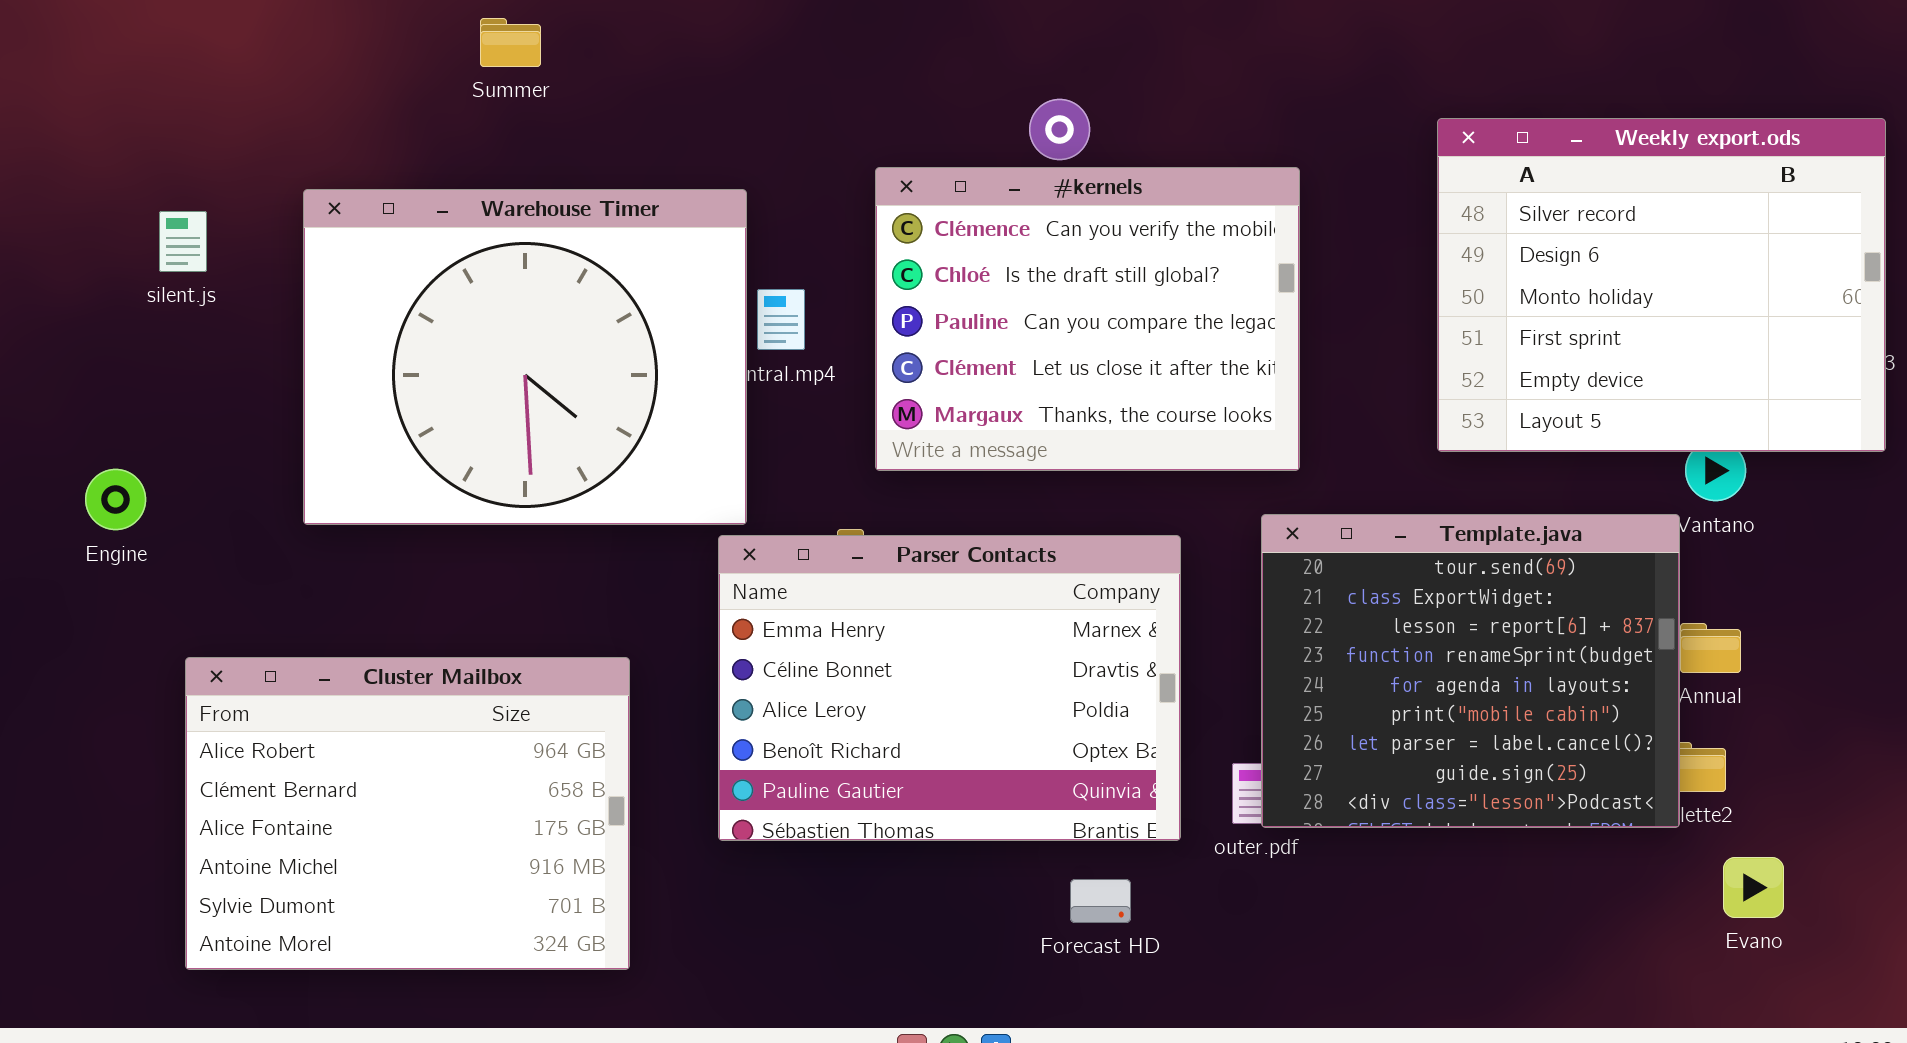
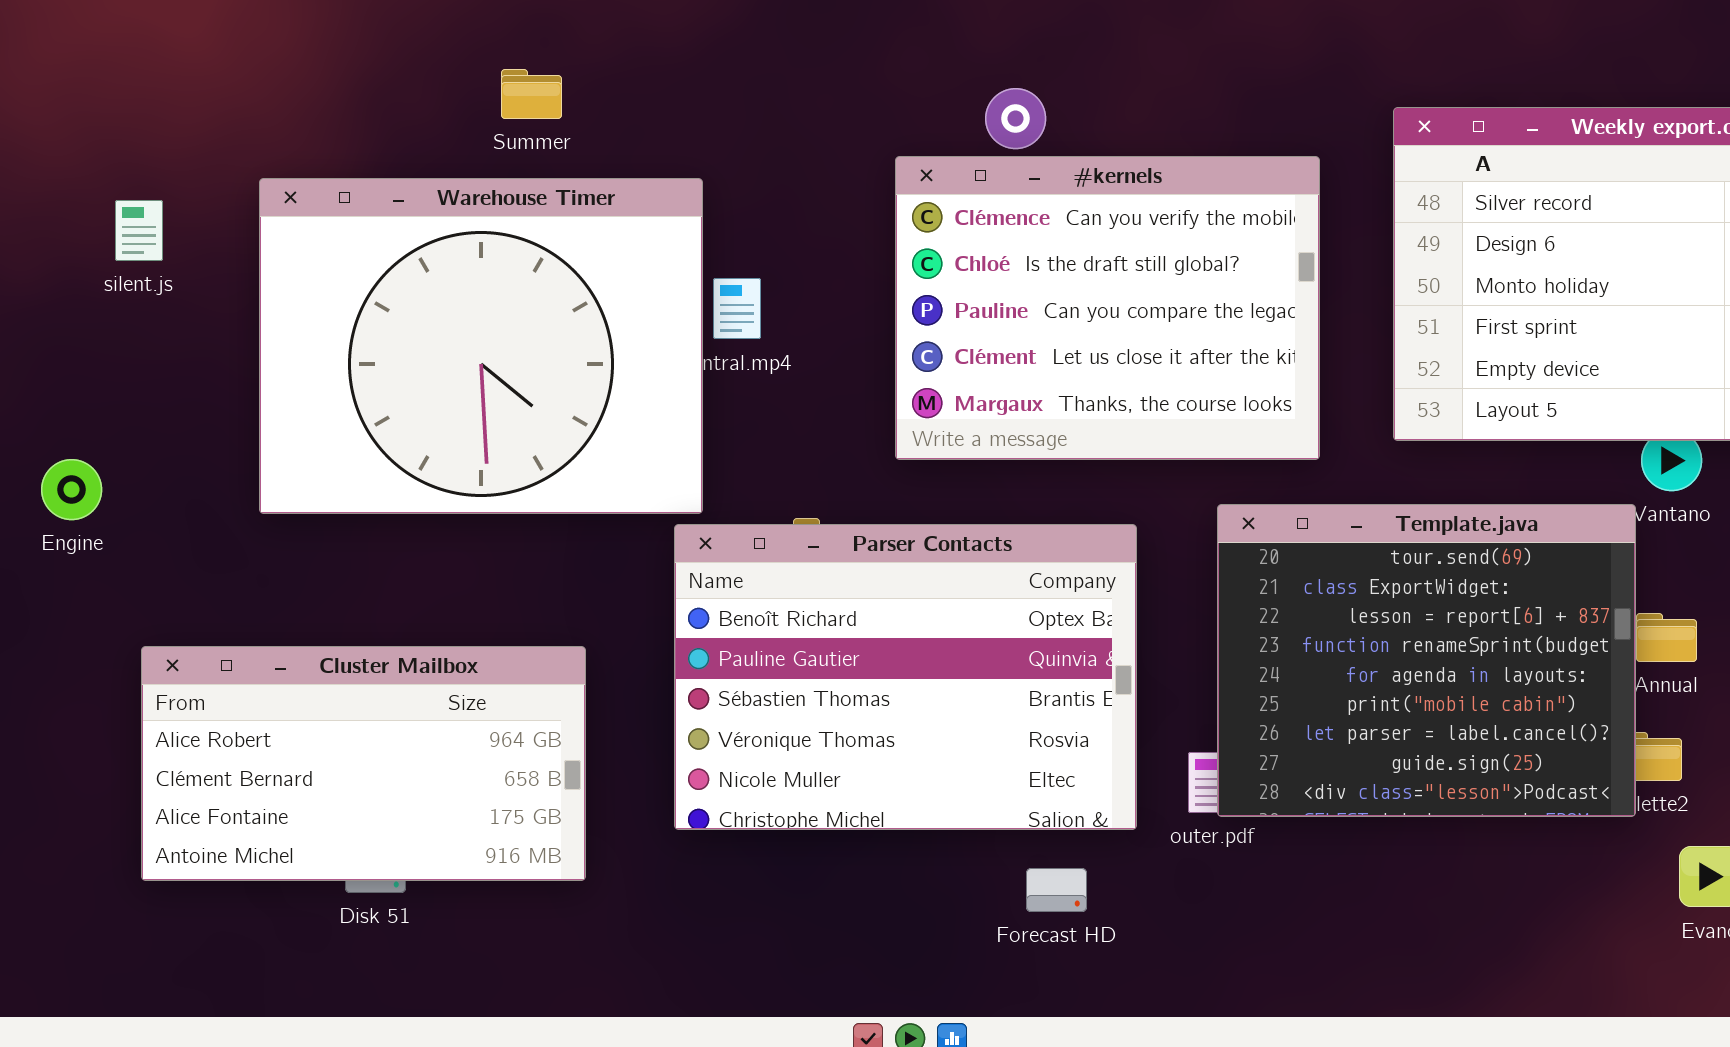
Summer: [480,18,541,67] -> [501,69,562,119], moved
#kernels: [875,167,1300,471] -> [895,156,1320,460], moved
Parser Contacts: [718,535,1181,841] -> [674,524,1137,830], scrolled down 3 rows
Cluster Mailbox: [185,657,630,970] -> [141,646,586,881], resized

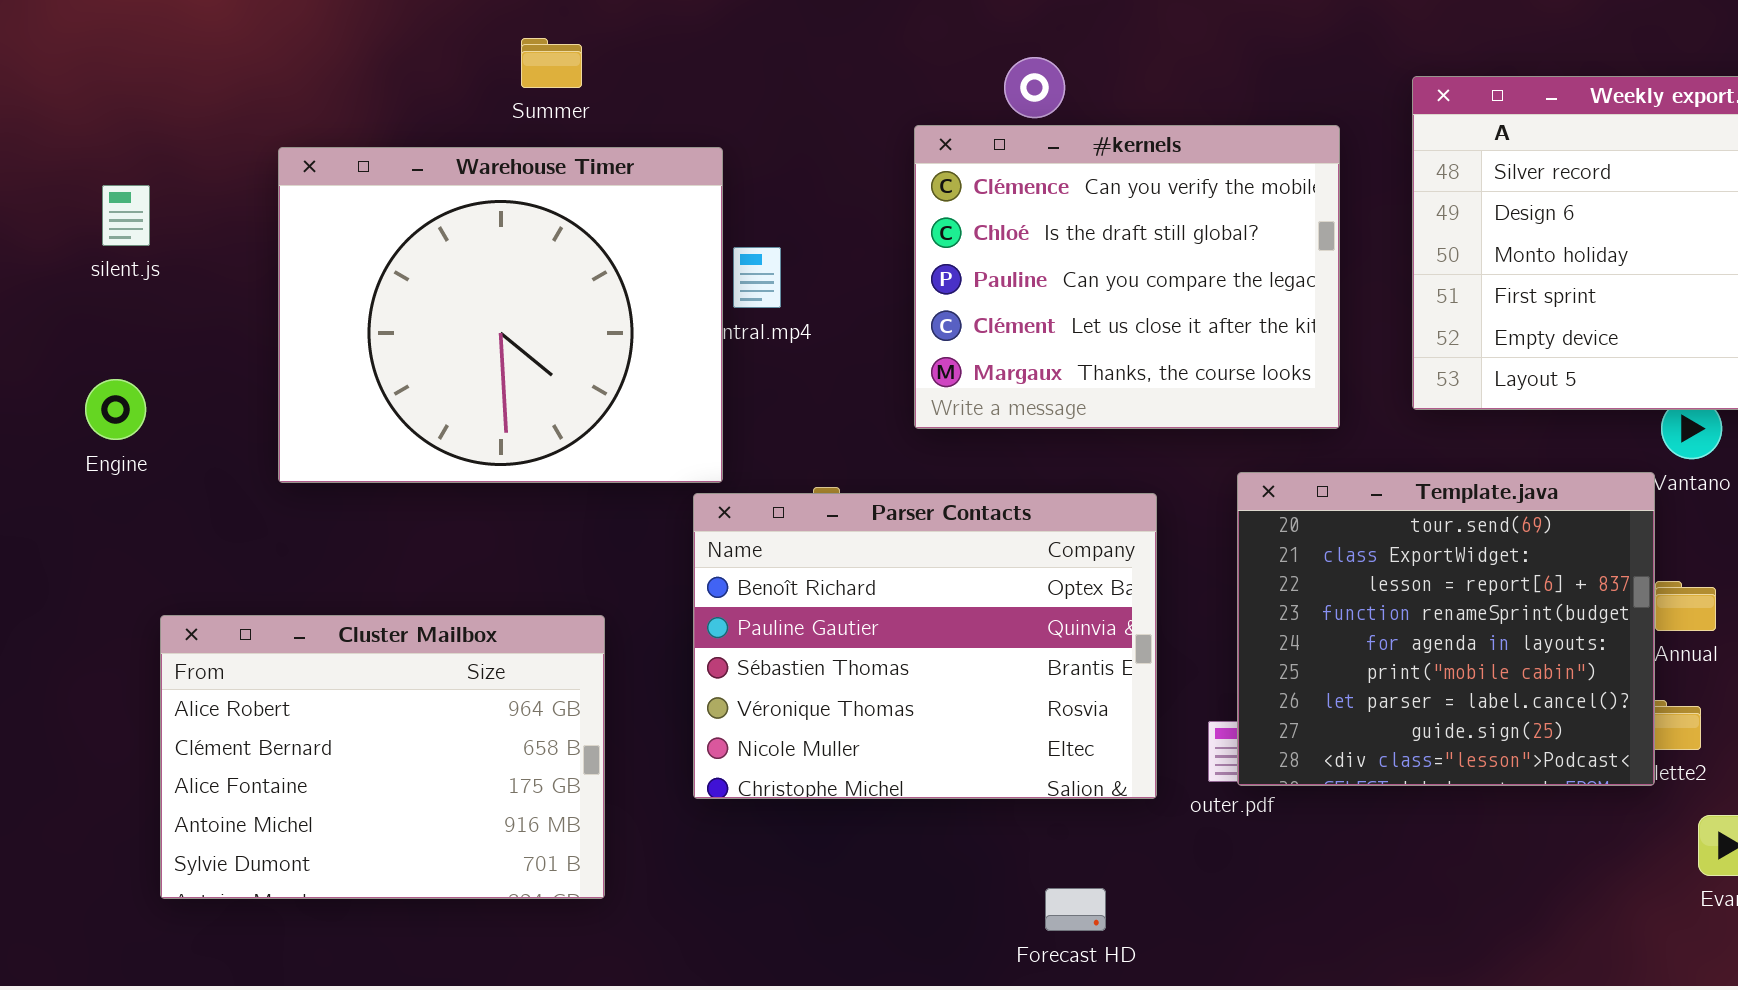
silent.js: [115,200,163,261] -> [102,185,150,246], moved
Engine: [41,459,102,520] -> [85,379,146,440], moved
Cluster Mailbox: [141,646,586,881] -> [160,615,605,899], resized
Forecast HD: [1026,868,1087,912] -> [1045,888,1106,931], moved

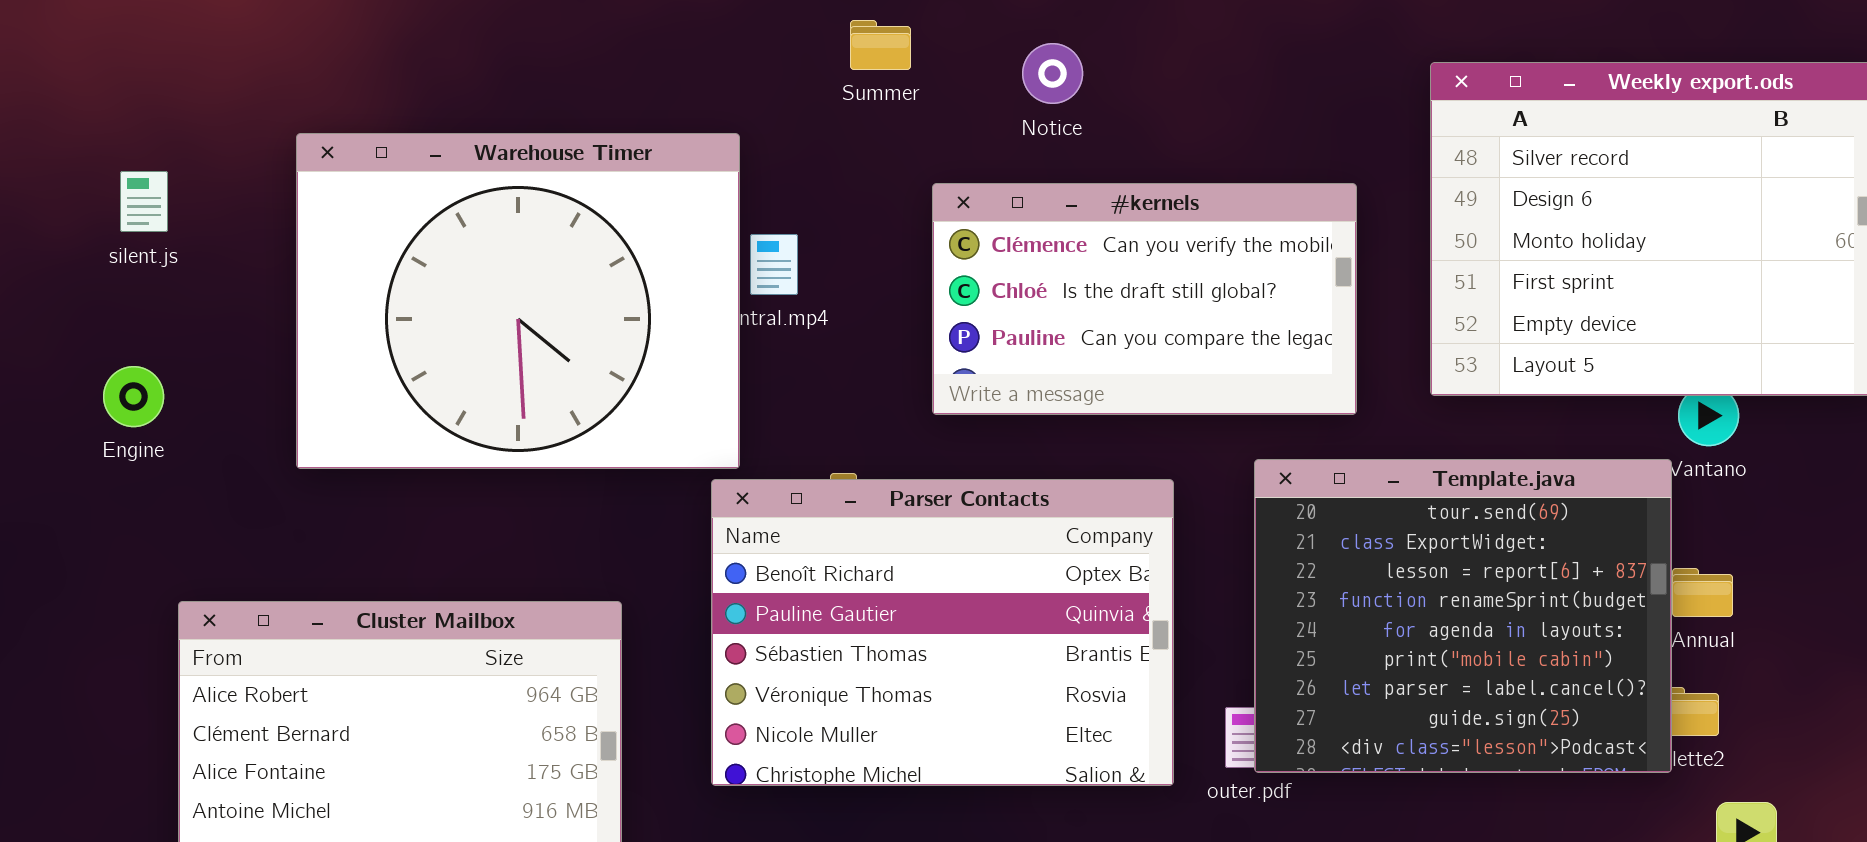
Summer: [521,38,582,88] -> [850,20,911,70], moved
#kernels: [914,125,1340,429] -> [932,183,1357,415], resized

